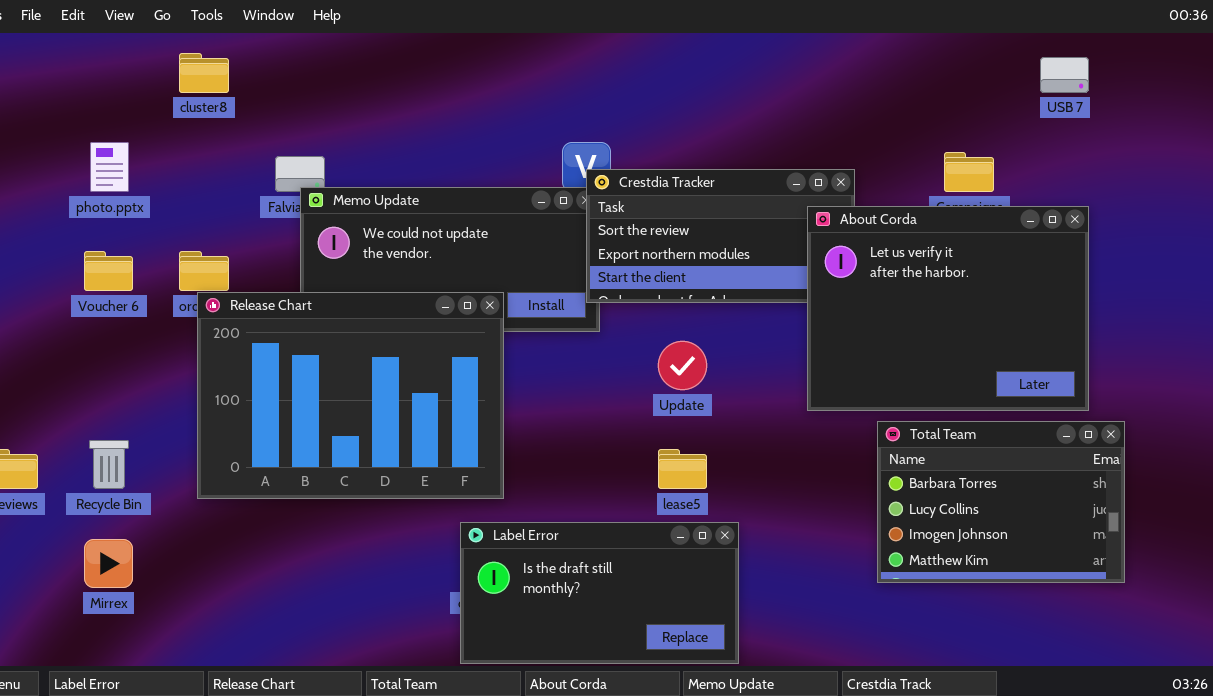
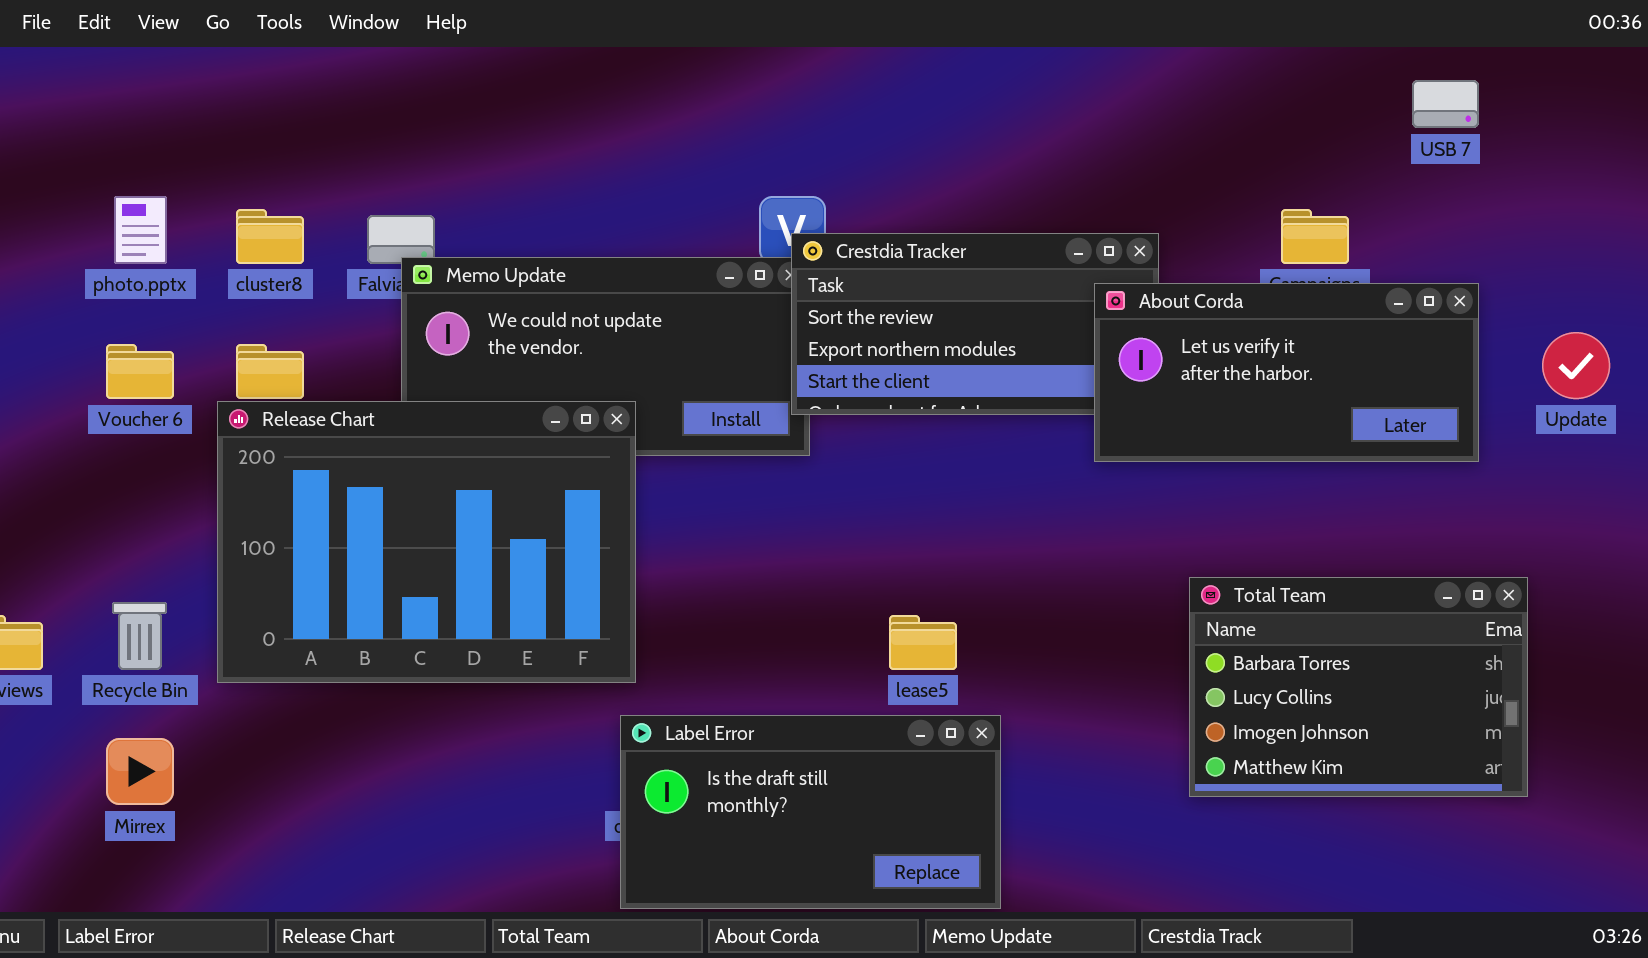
cluster8: [179,53,229,93] -> [236,209,304,264], moved
About Corda: [807,206,1089,411] -> [1094,283,1479,462], resized
Release Chart: [197,292,504,499] -> [217,401,636,683], moved
Update: [658,341,707,390] -> [1542,332,1610,399], moved

